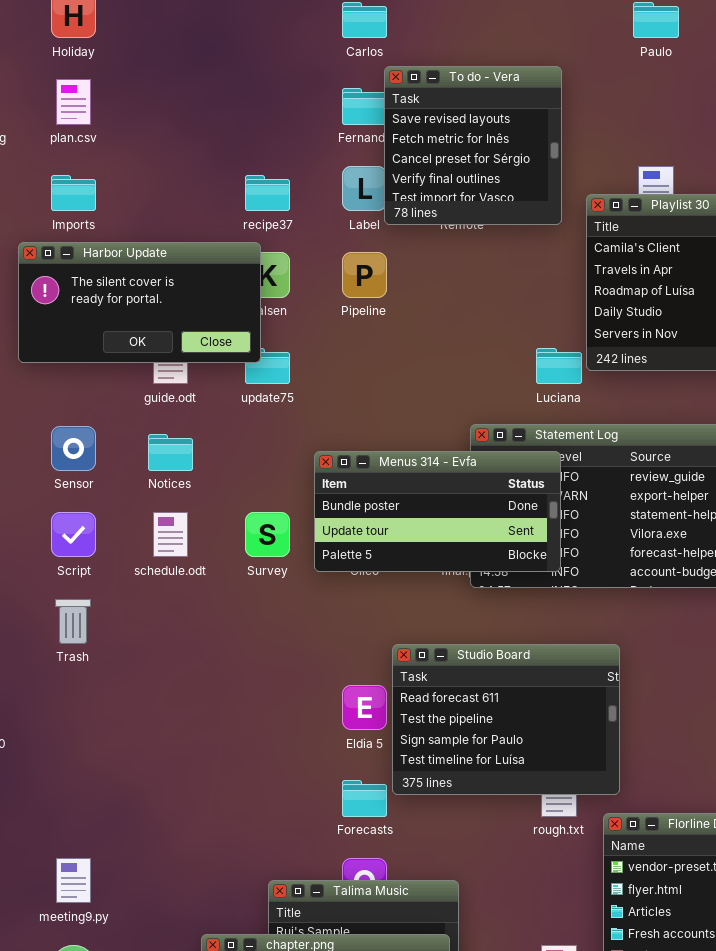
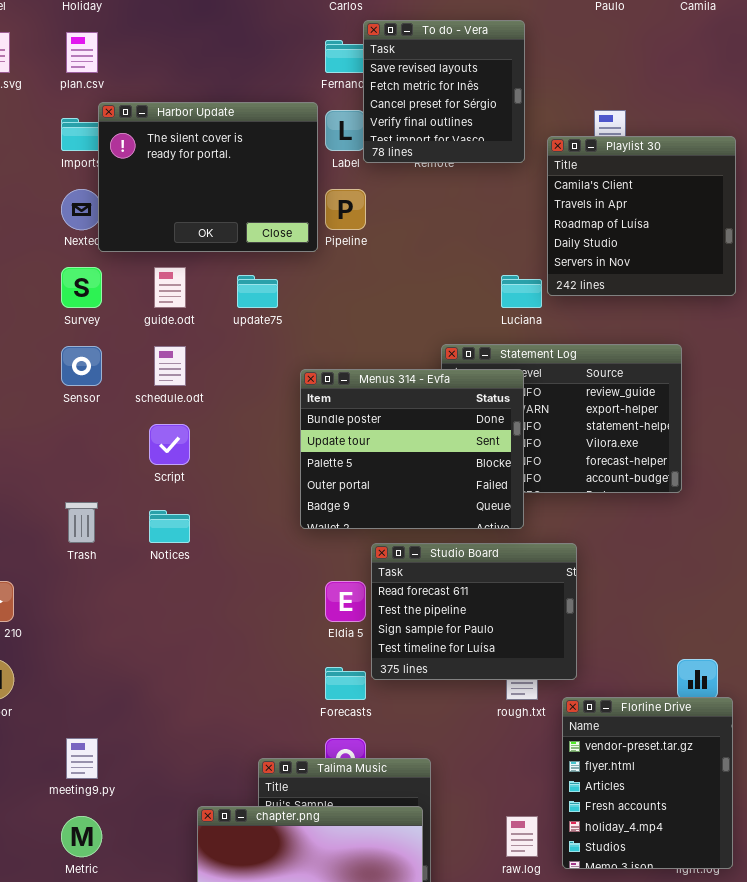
Harbor Update: [18,242,261,363] -> [98,102,318,252], moved, resized
Notices: [148,434,193,471] -> [149,510,190,543], moved
Menus 314 - Evfa: [314,451,561,572] -> [300,369,524,529], resized
Script: [51,512,96,557] -> [149,424,190,465], moved
schedule.odt: [153,512,188,557] -> [154,346,186,386], moved
Survey: [245,512,290,557] -> [61,267,102,308], moved

